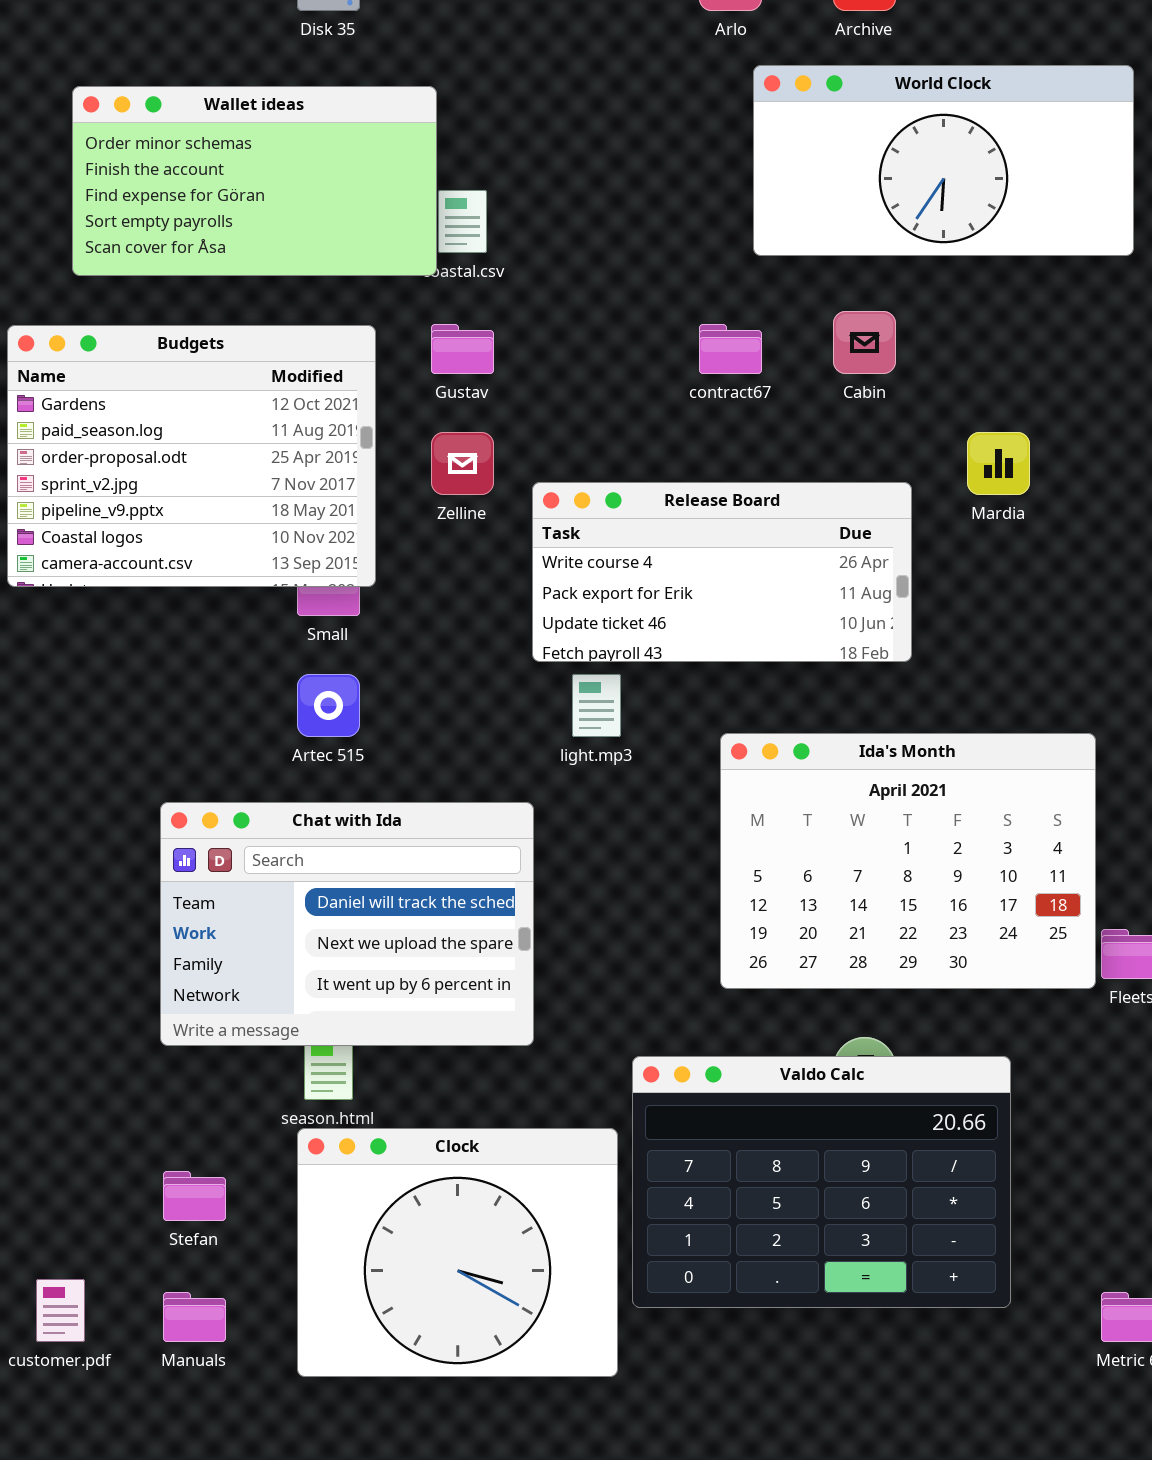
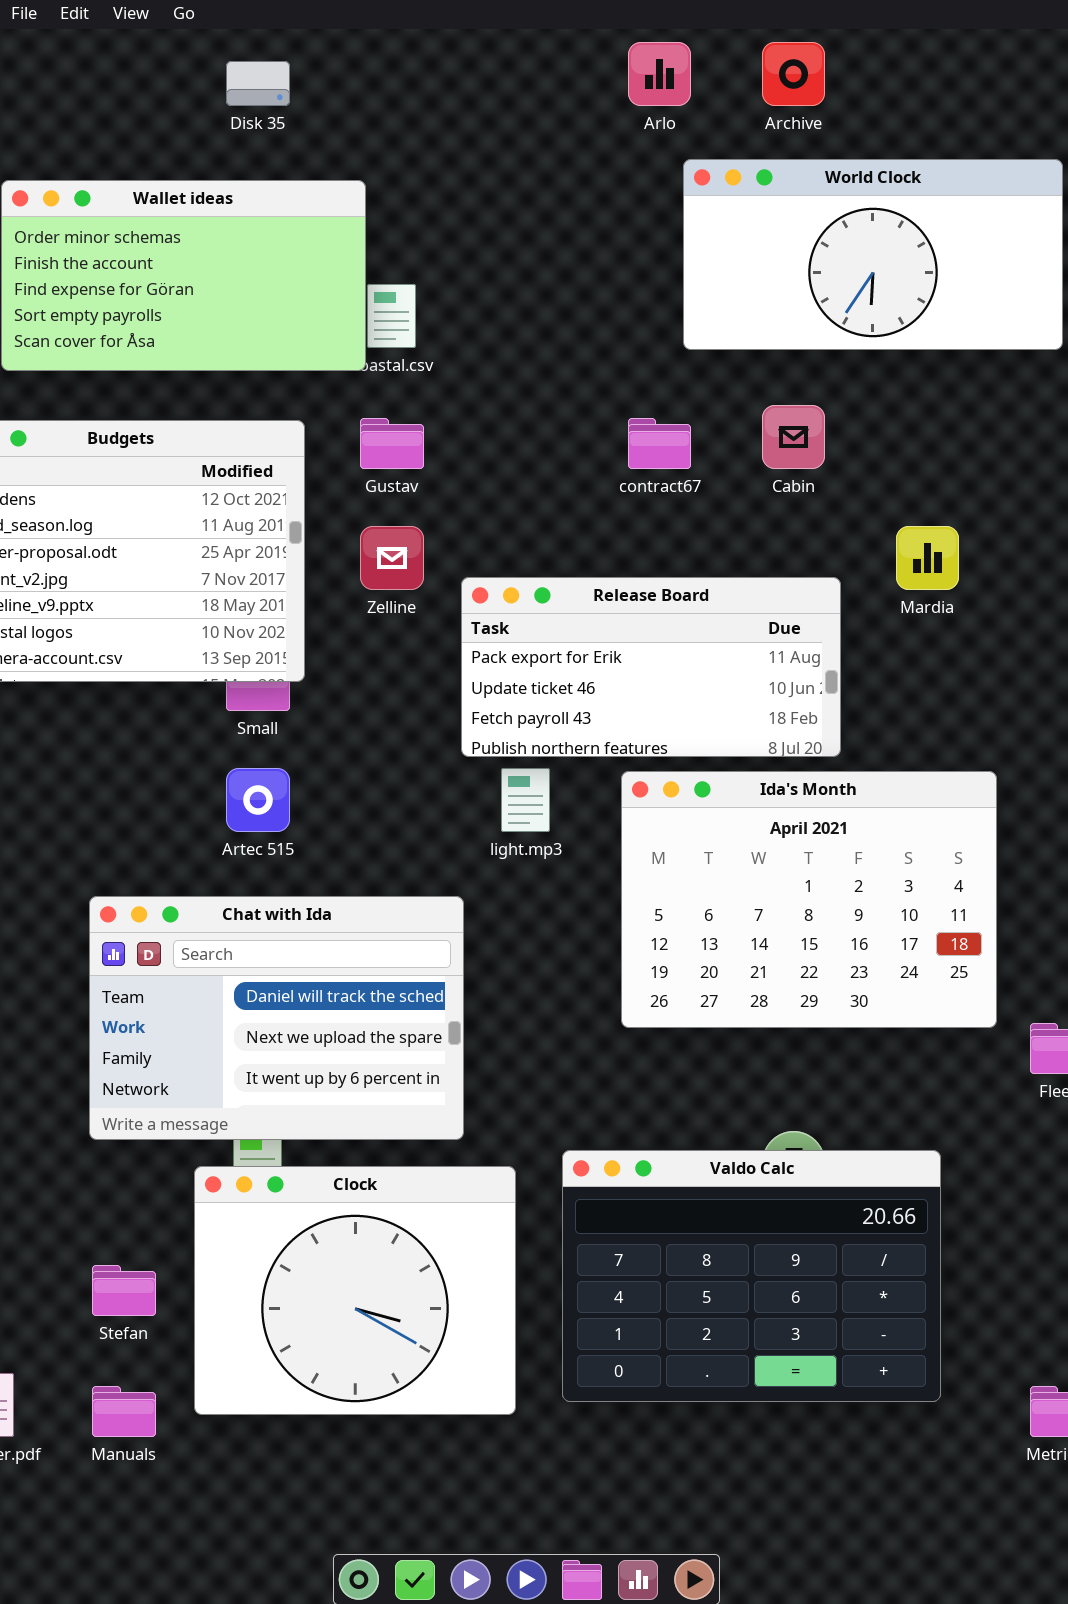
Release Board: [532,482,912,662] -> [461,577,841,757], scrolled down 1 row
Ida's Month: [720,733,1096,989] -> [621,771,997,1028], moved
Clock: [297,1128,618,1377] -> [194,1166,516,1415], moved

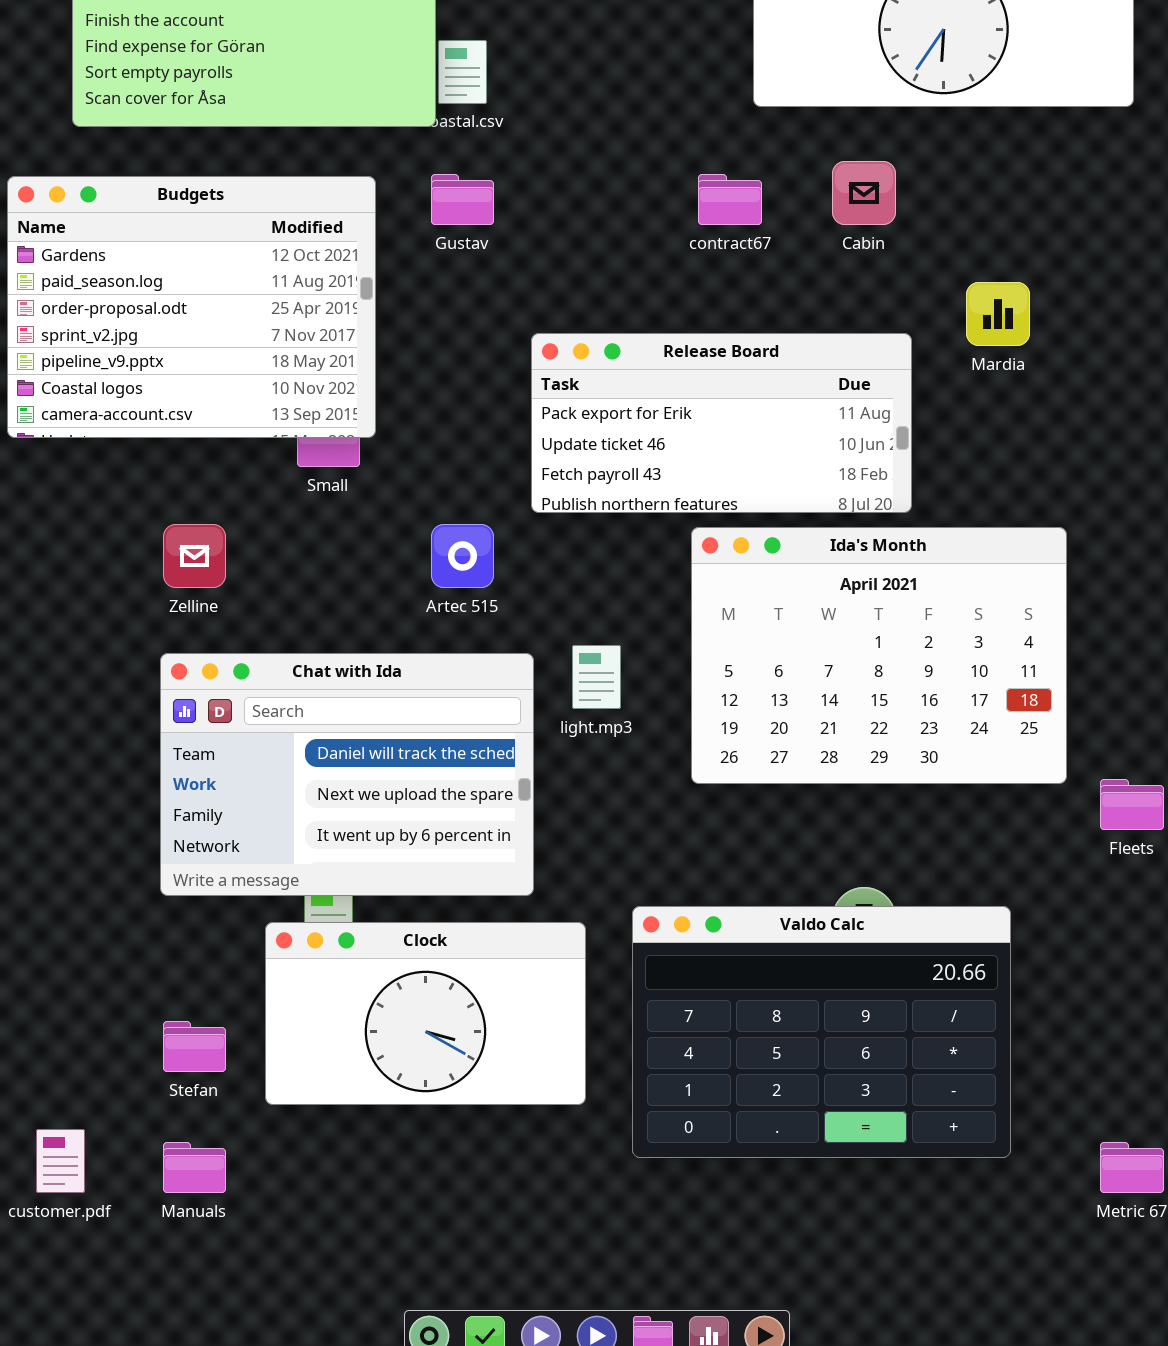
Zelline: [360,526,424,590] -> [163,524,226,588], moved
Artec 515: [226,768,290,832] -> [431,524,494,588], moved
light.mp3: [501,768,550,832] -> [572,645,621,709], moved
Clock: [194,1166,516,1415] -> [265,922,586,1105], resized

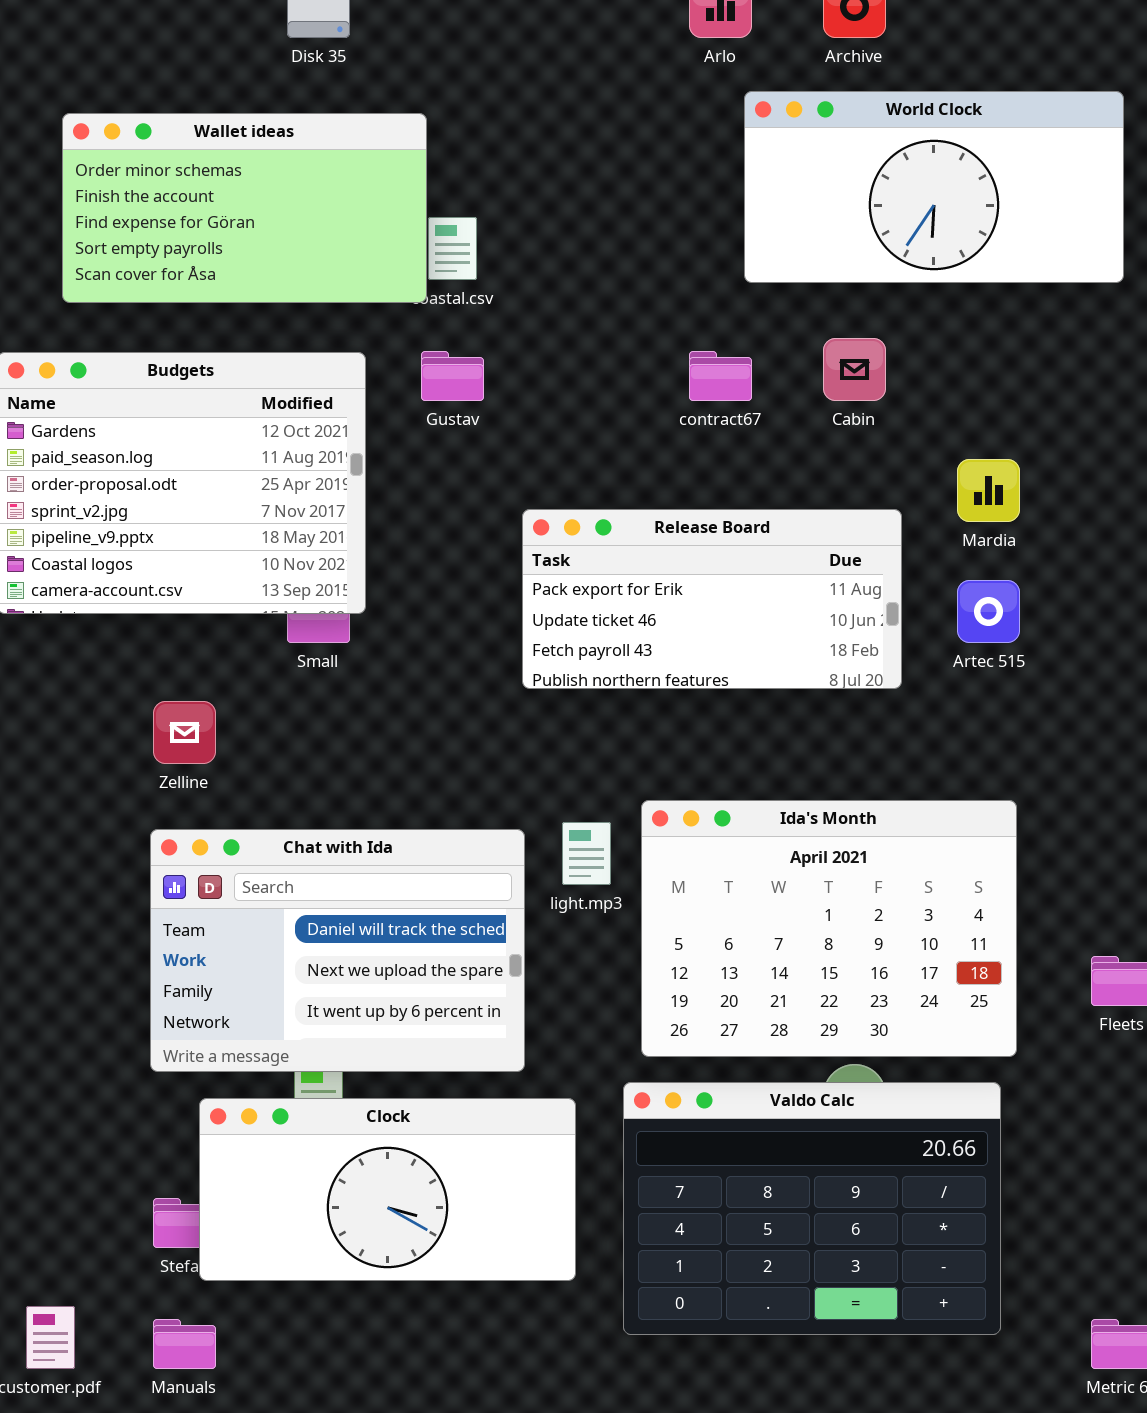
Artec 515: [431,524,494,588] -> [957,580,1020,643], moved
Ida's Month: [691,527,1067,784] -> [641,800,1017,1057], moved
Clock: [265,922,586,1105] -> [199,1098,576,1281], resized

